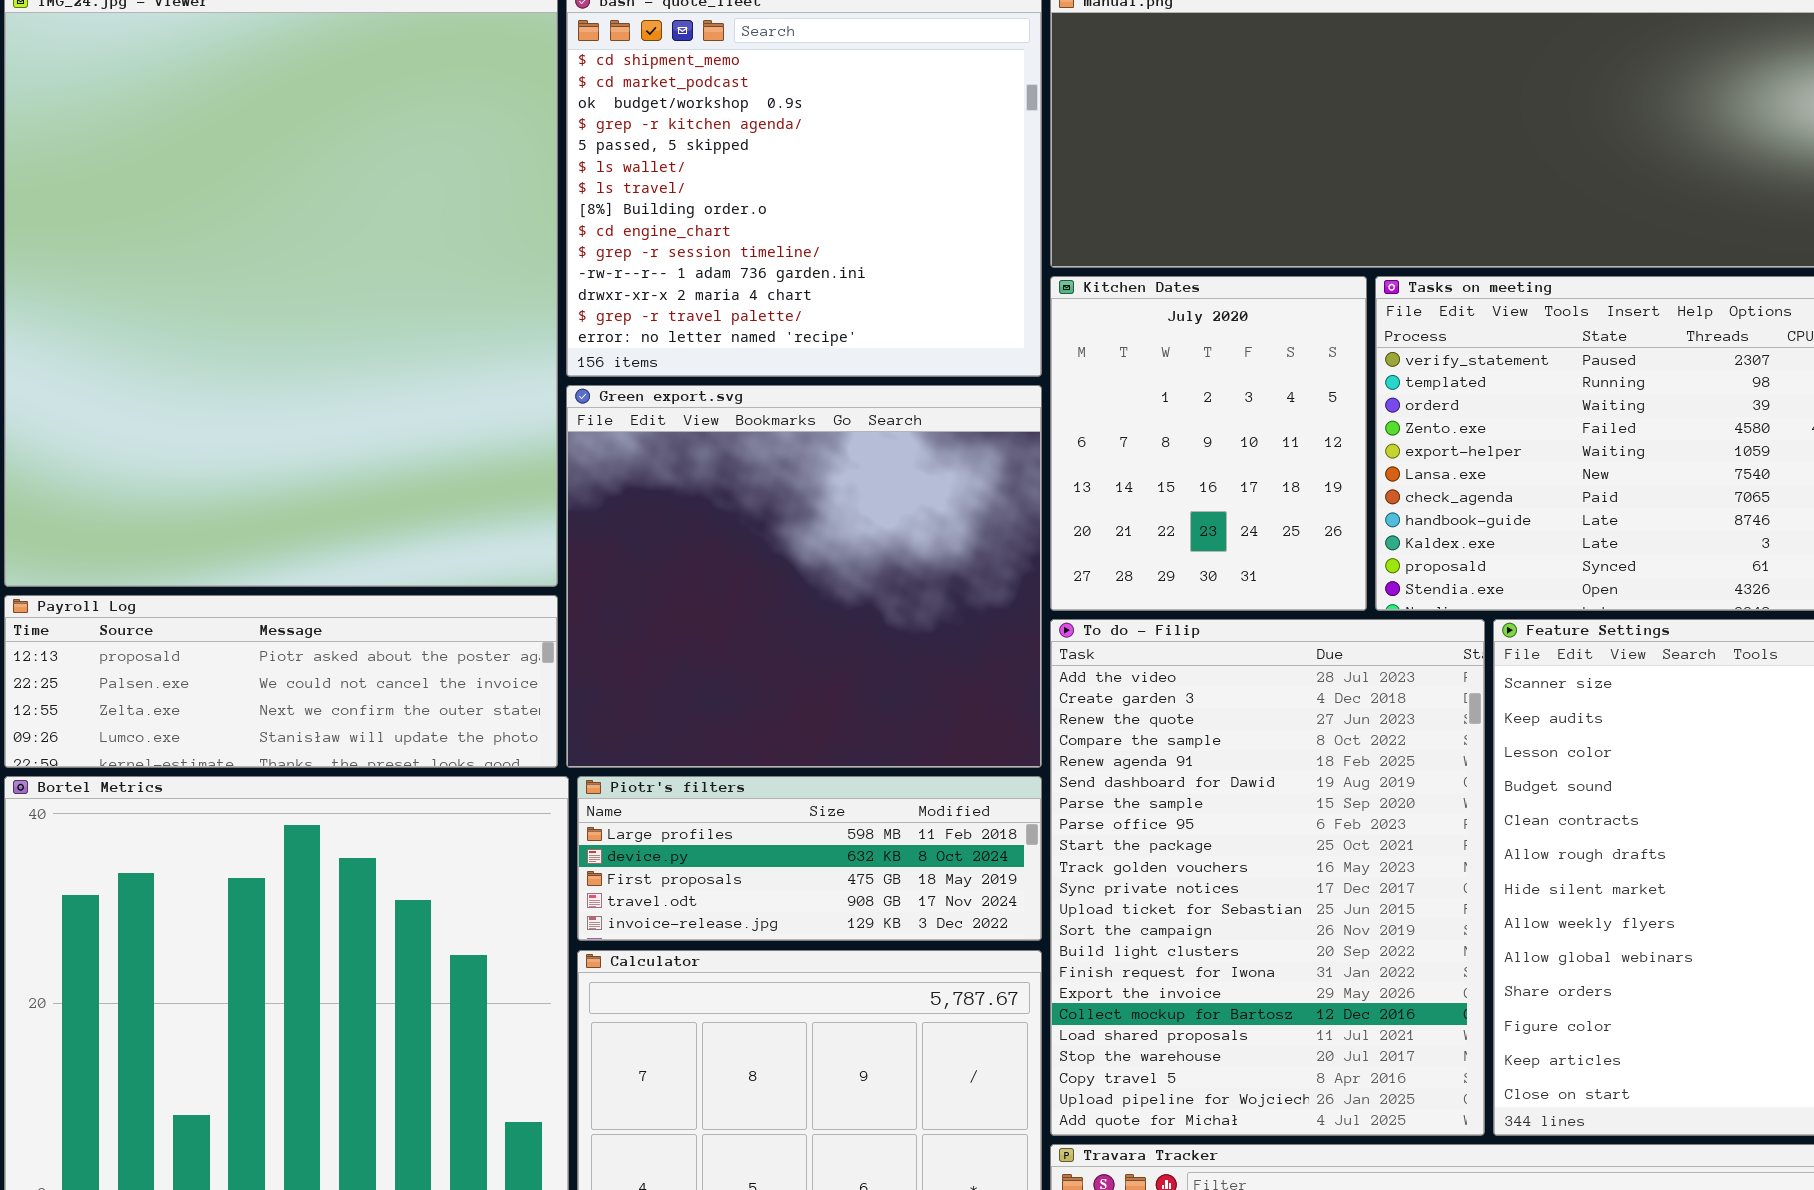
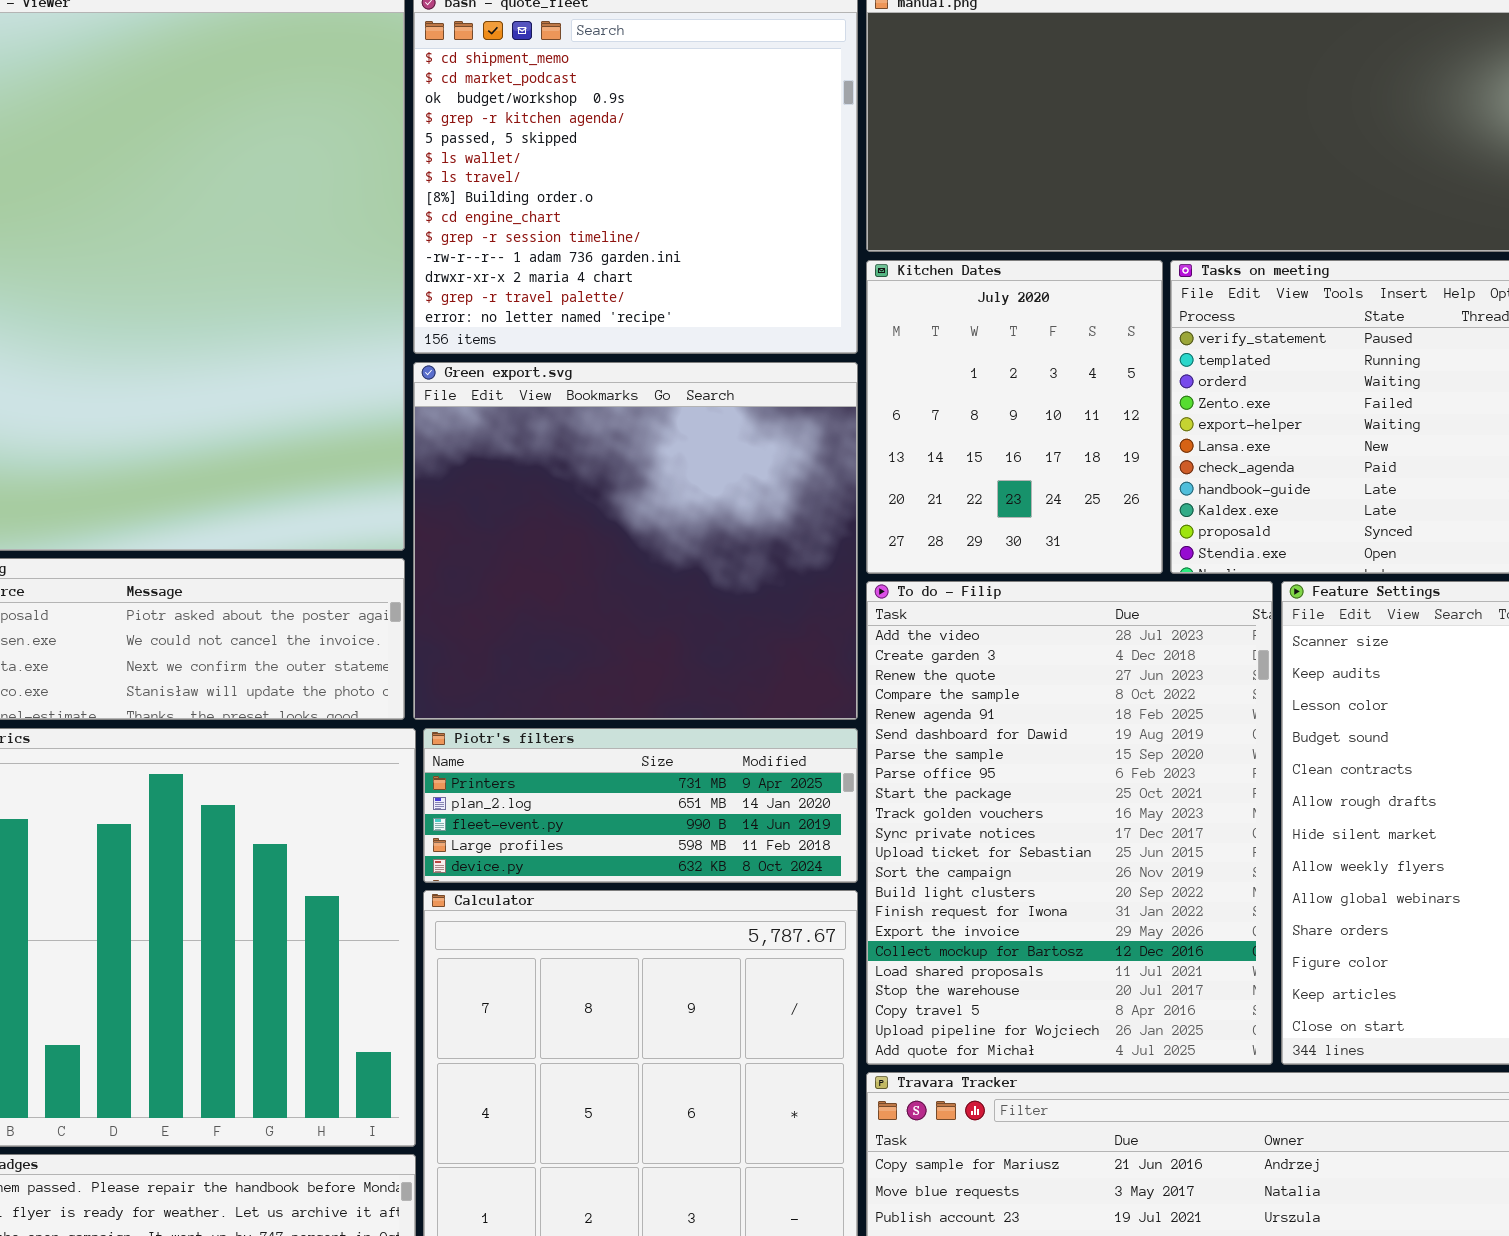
Piotr's filters: [577,776,1042,941] -> [423,728,858,883], scrolled up 3 rows

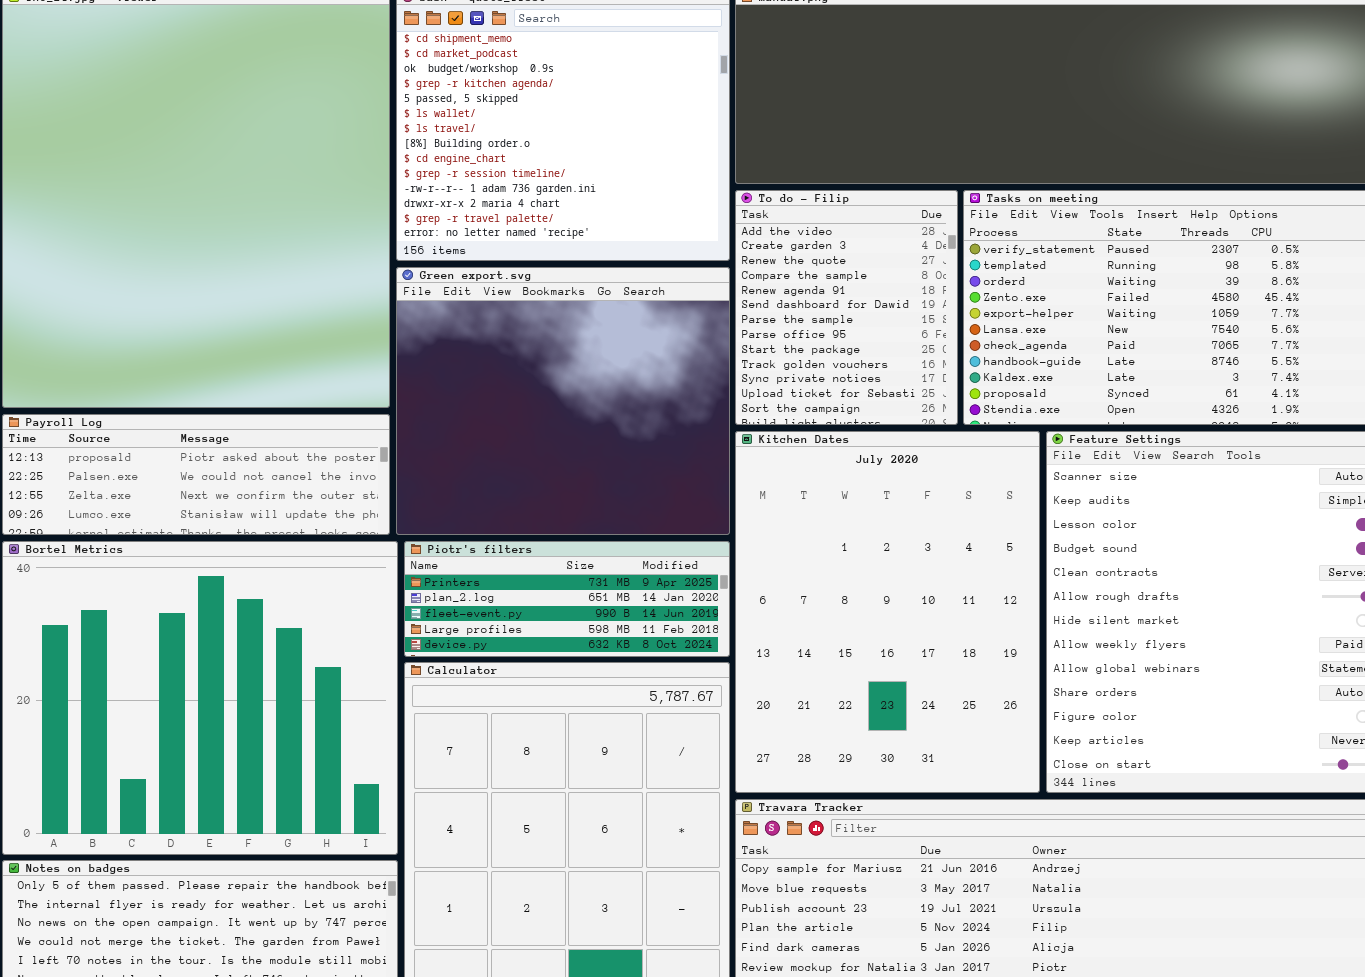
Kitchen Dates: [866,260,1163,574] -> [735,431,1040,793], moved, resized
To do - Filip: [866,581,1273,1065] -> [735,190,958,425], moved, resized

